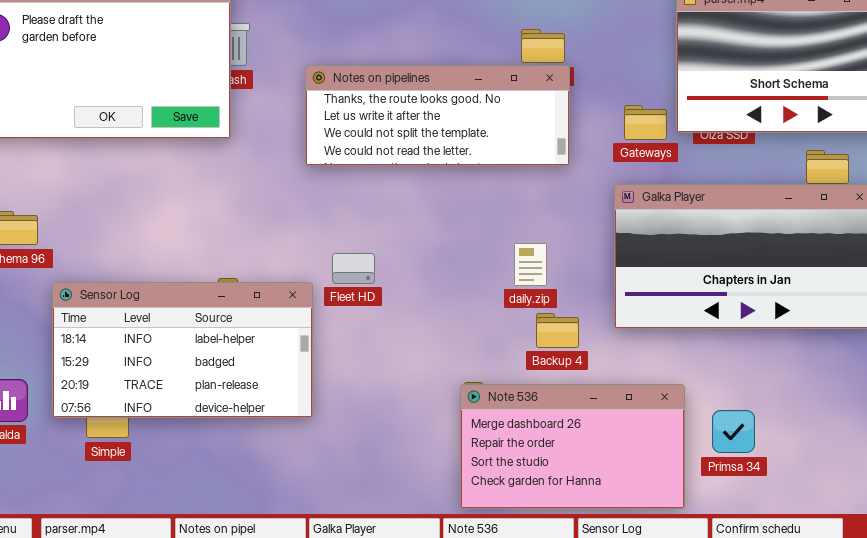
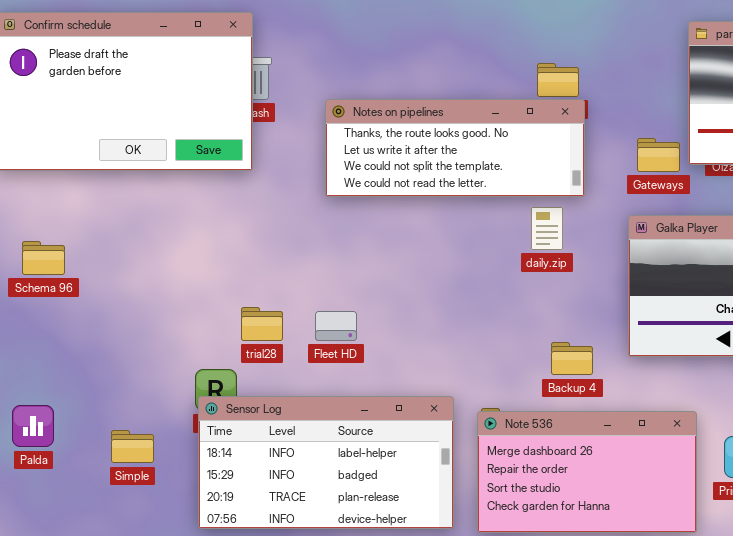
daily.zip: [514,243,547,286] -> [531,207,563,250], moved
Fleet HD: [332,253,375,284] -> [315,311,357,341], moved
Sensor Log: [52,282,313,418] -> [198,396,454,529], moved

